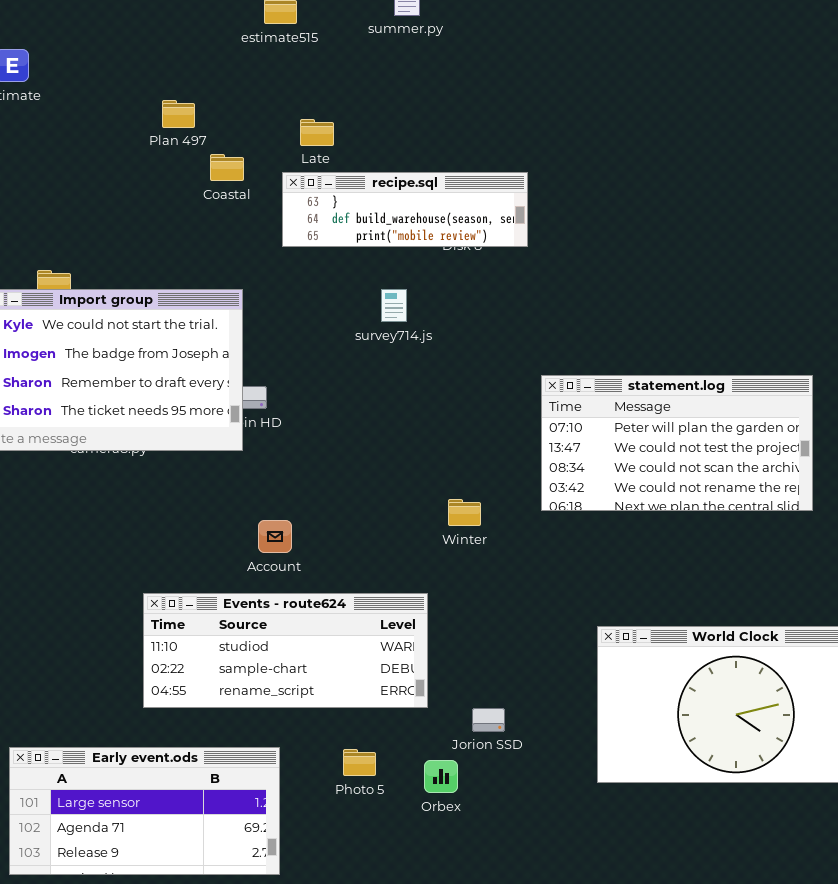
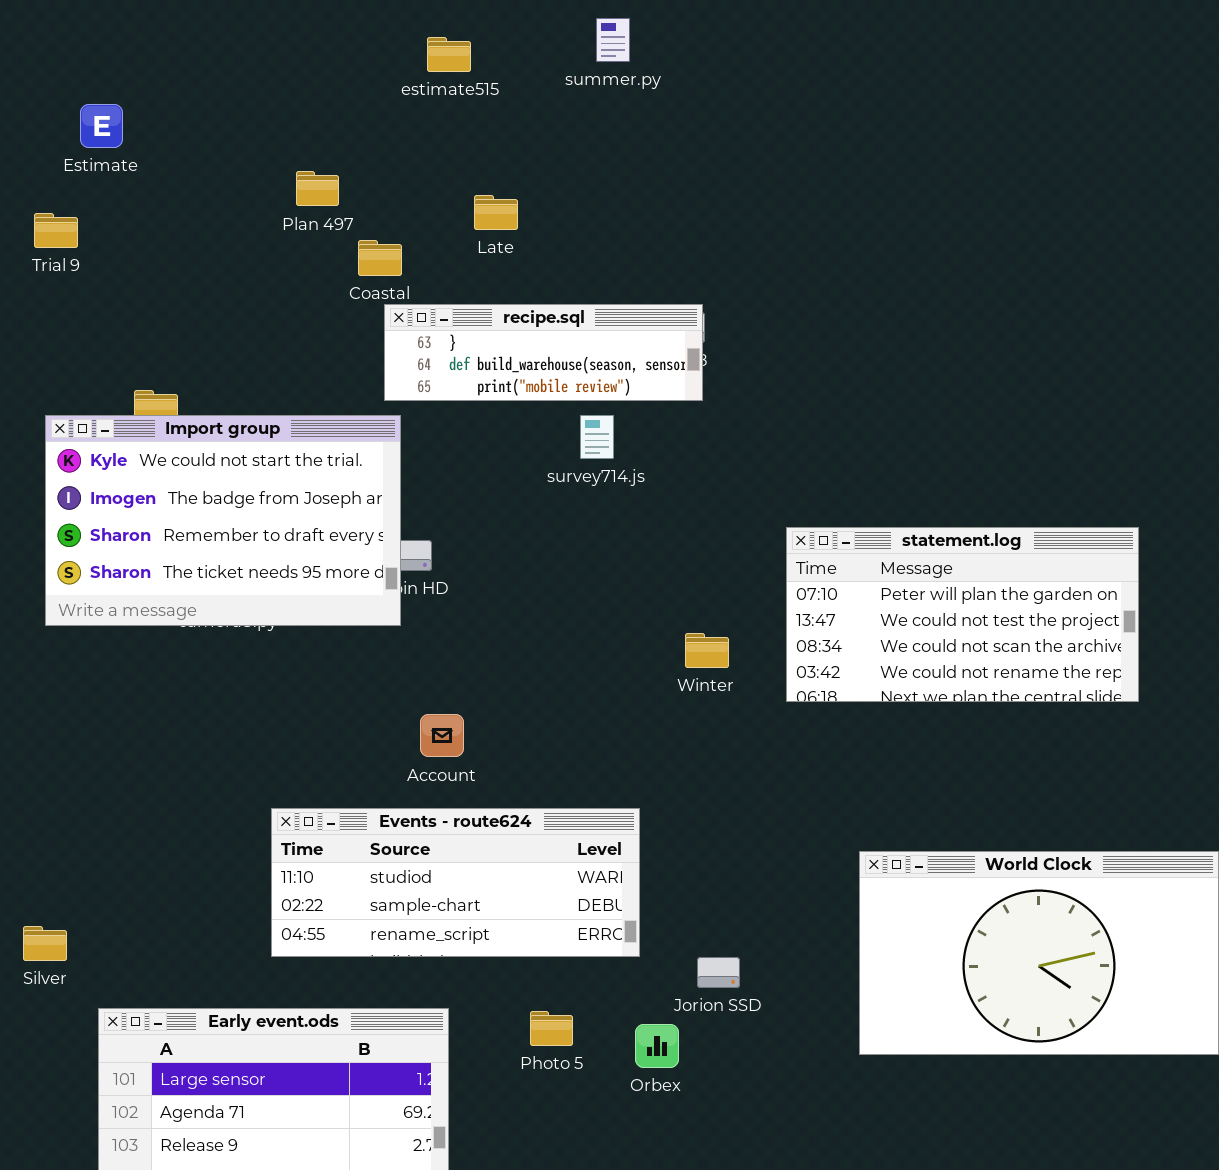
recipe.sql: [282,172,528,247] -> [384,304,703,401], moved
Winter: [448,499,481,526] -> [685,633,729,668], moved

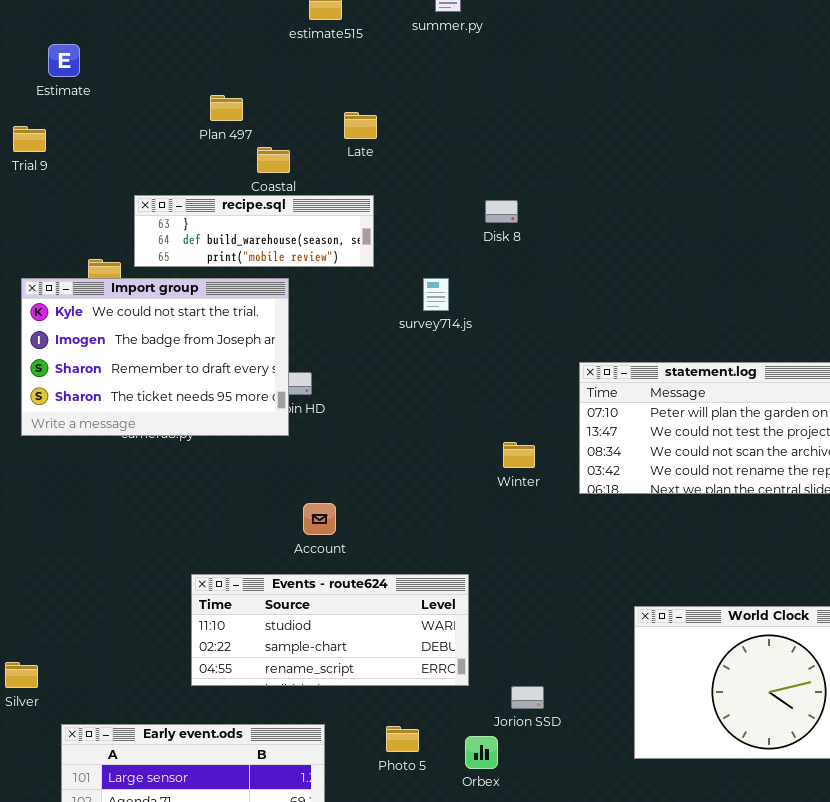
recipe.sql: [384,304,703,401] -> [134,195,374,267], moved

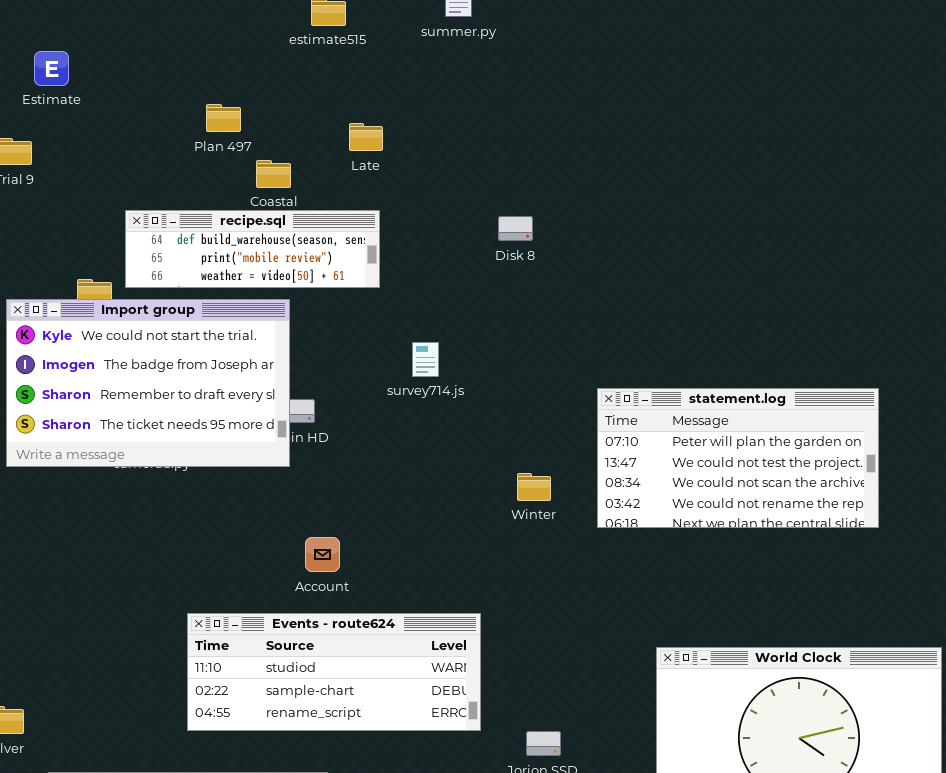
recipe.sql: [134,195,374,267] -> [125,210,380,288], scrolled down 1 row
survey714.js: [423,278,449,311] -> [412,342,439,377], moved

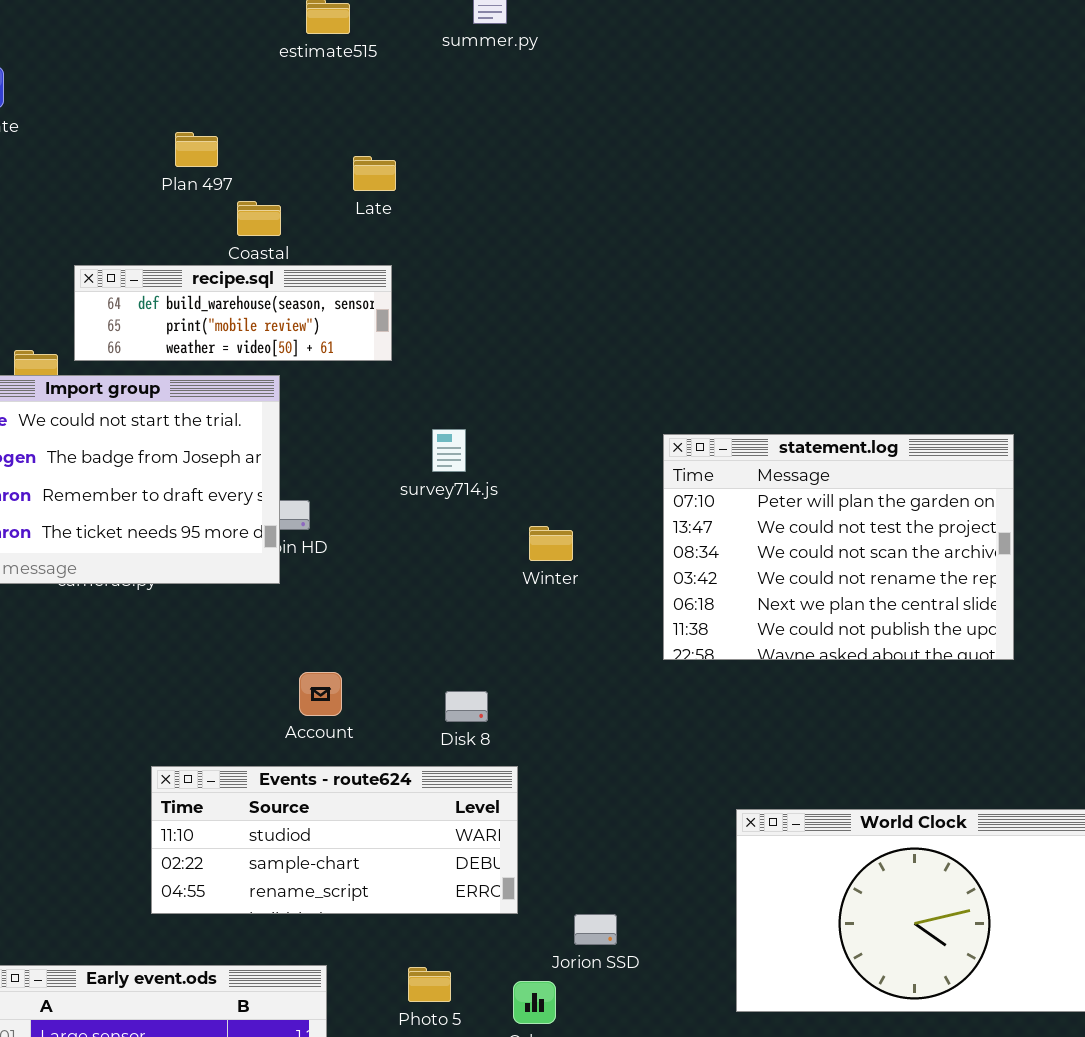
Disk 8: [498,216,533,241] -> [445,691,488,722], moved
statement.log: [597,388,879,528] -> [663,434,1014,660], resized
Winter: [517,473,551,501] -> [529,526,573,561], moved

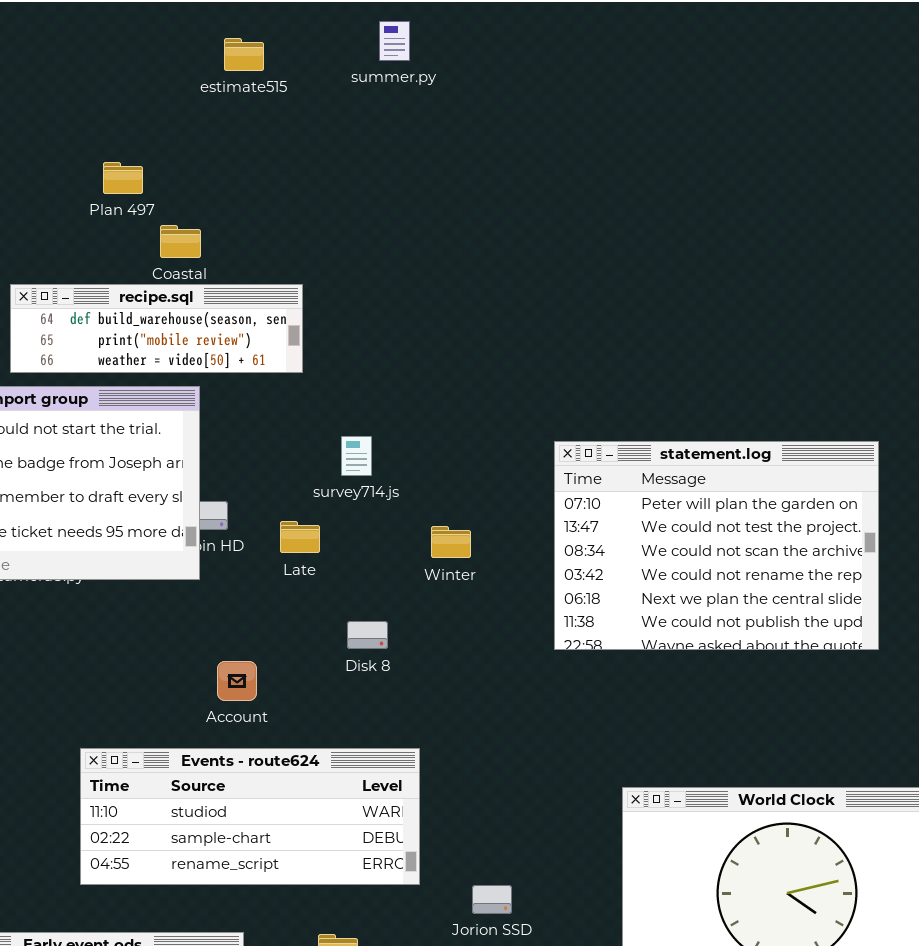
Late: [353,156,396,191] -> [280,521,320,553], moved
Disk 8: [445,691,488,722] -> [347,621,388,649], moved

